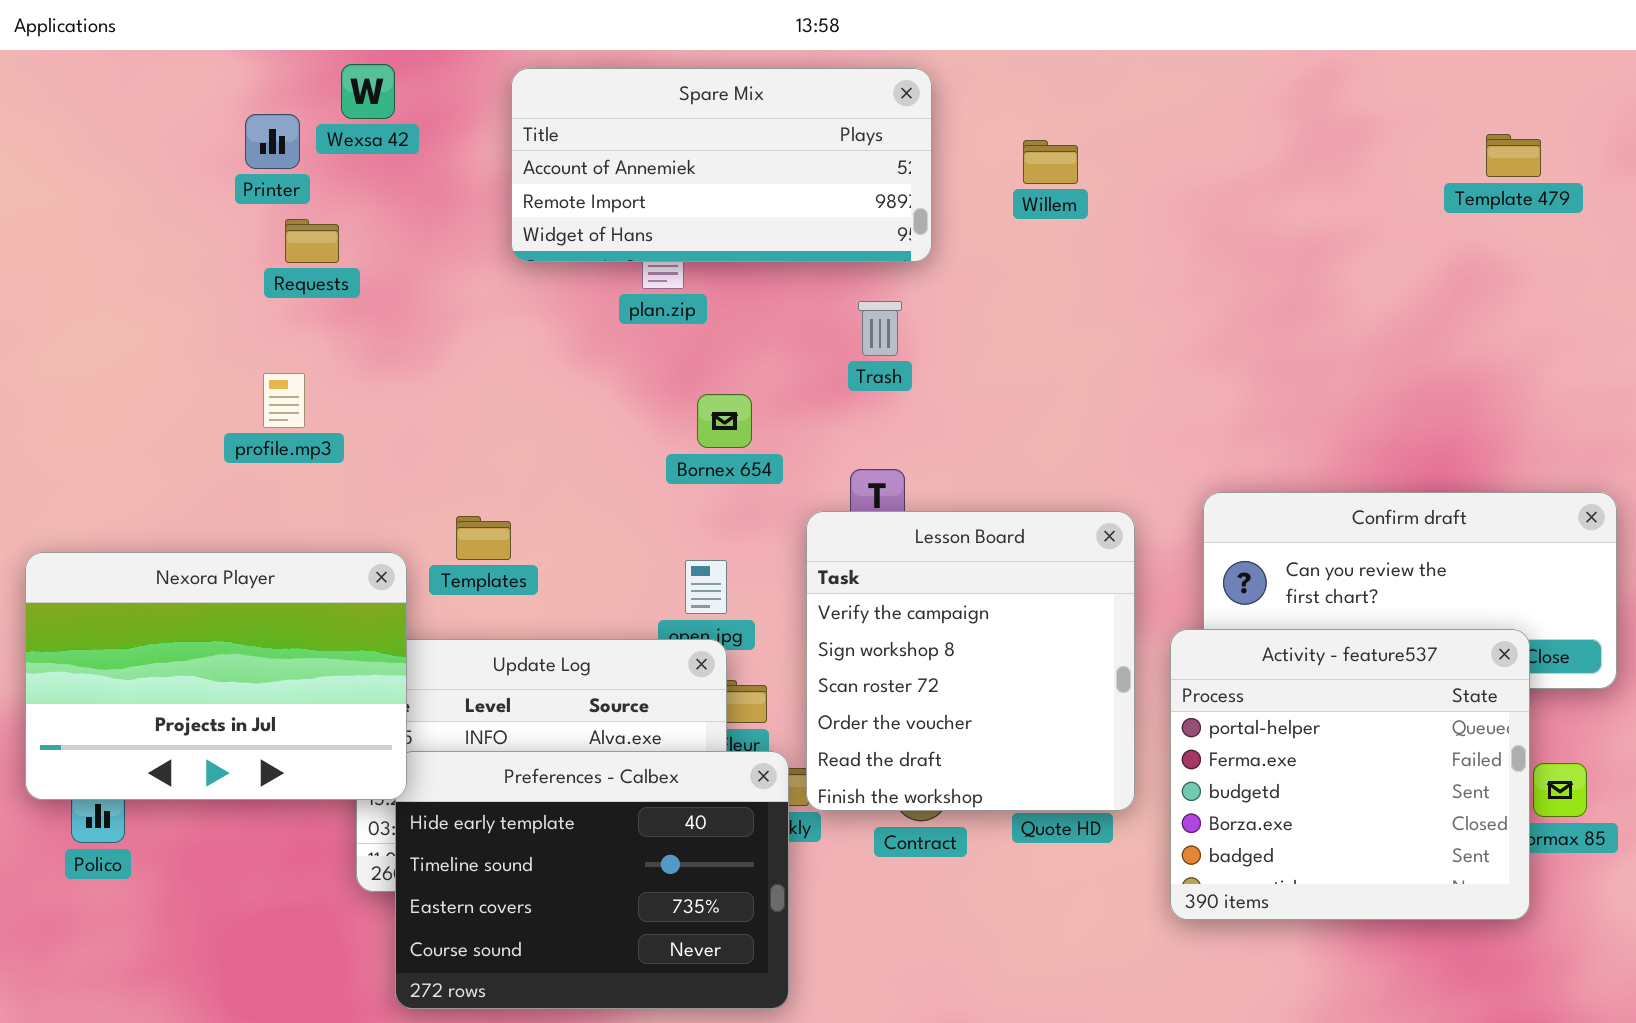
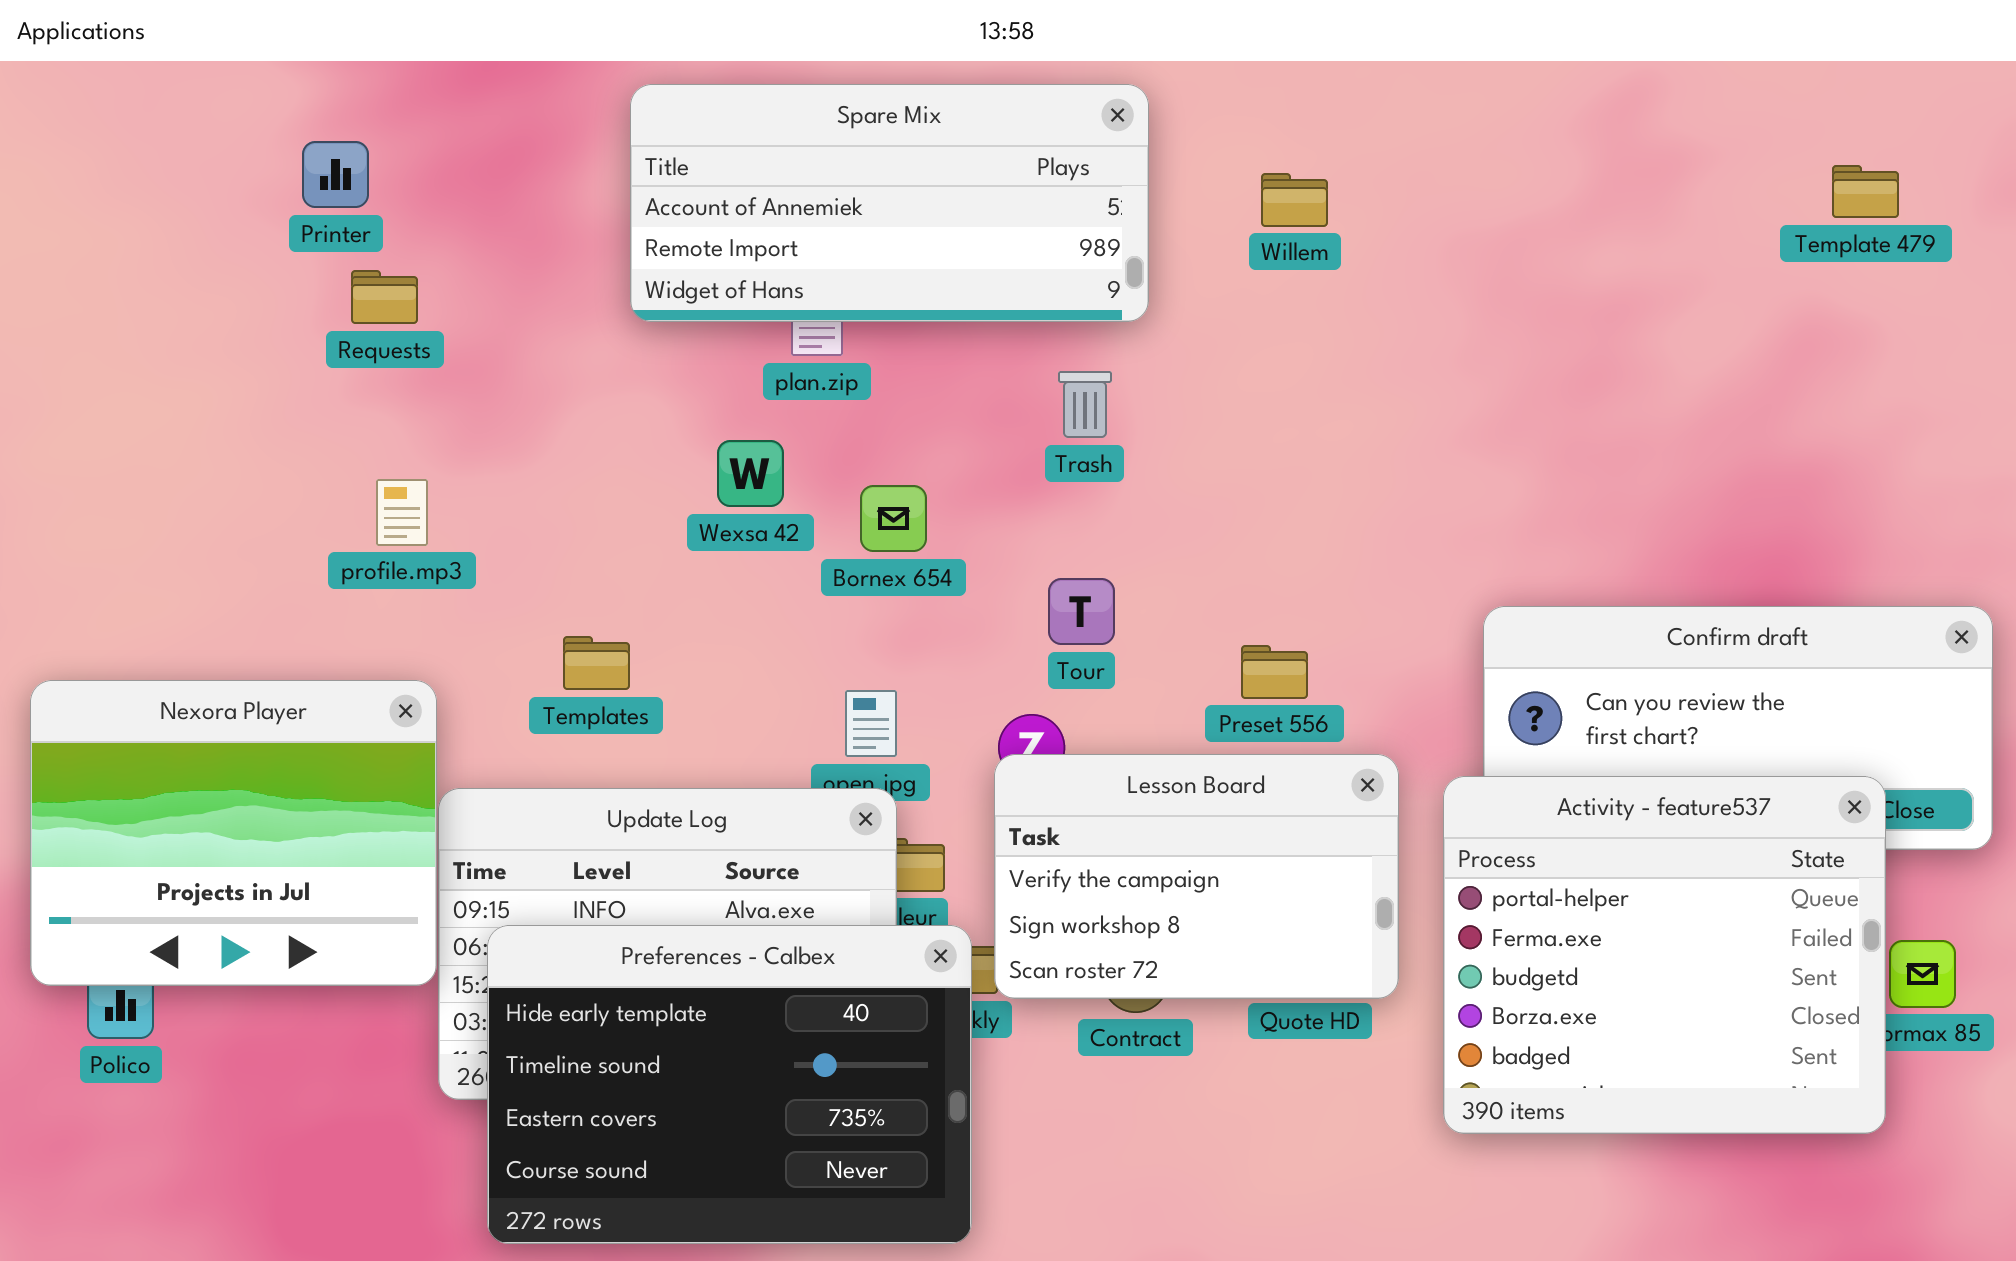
Wexsa 42: [341,64,395,119] -> [717,440,784,507], moved
profile.mp3: [263,373,305,428] -> [376,479,428,546], moved
Lesson Board: [806,511,1135,811] -> [994,754,1399,999], resized
Nexora Player: [25,552,407,800] -> [30,680,437,986], resized

